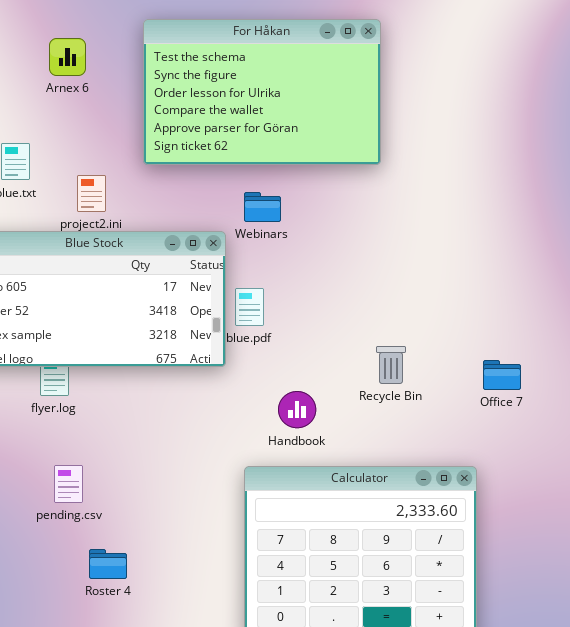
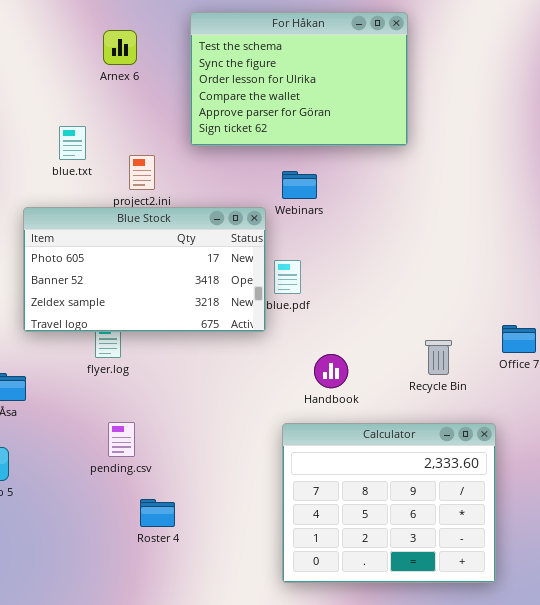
Recycle Bin: [376,346,406,384] -> [425,340,452,375], moved

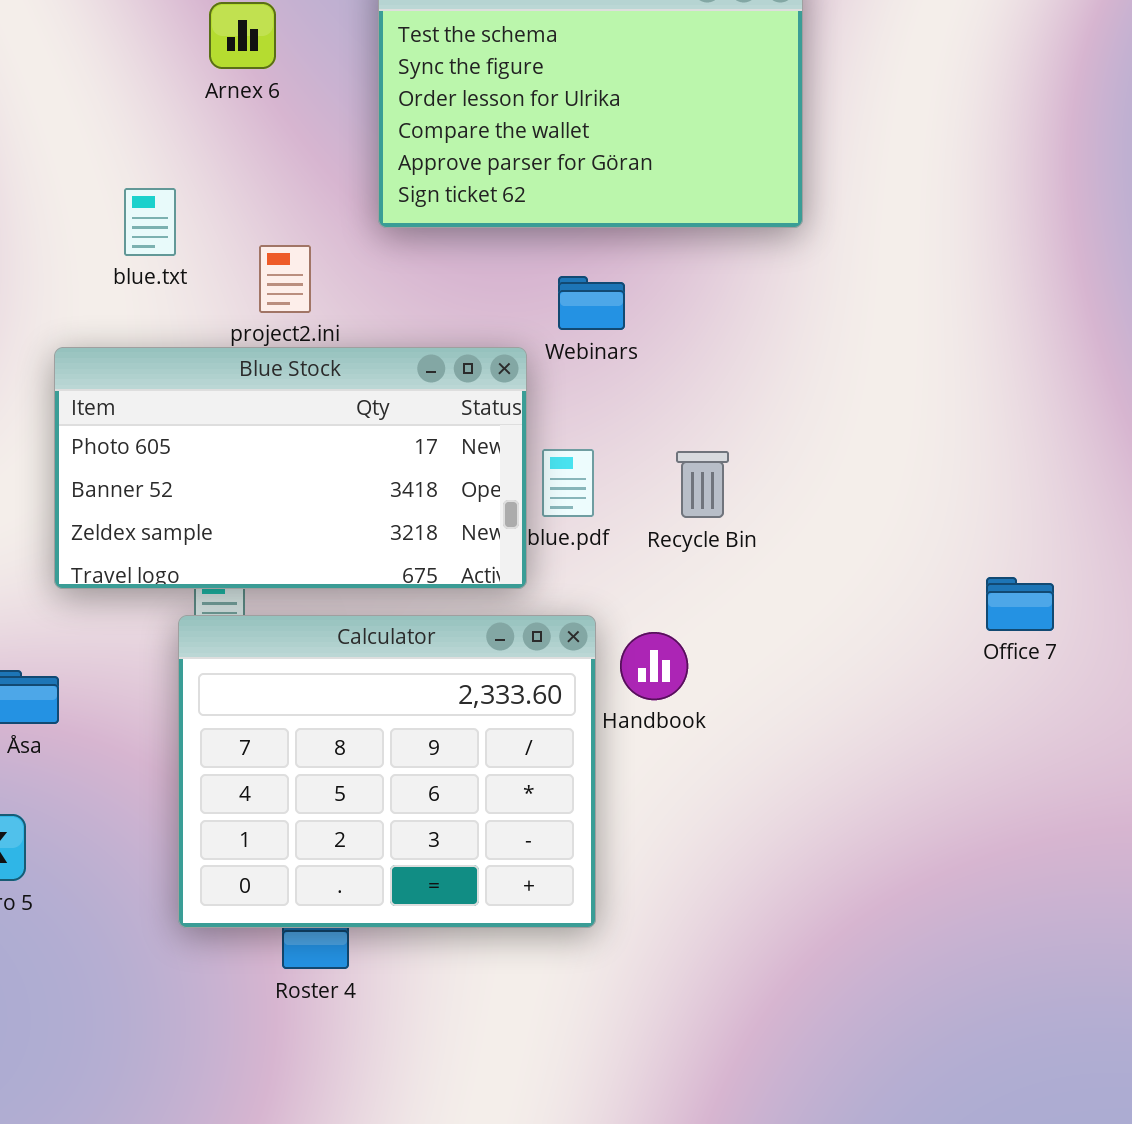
Recycle Bin: [425,340,452,375] -> [676,451,729,518], moved
Calculator: [282,423,496,583] -> [178,615,596,928], moved

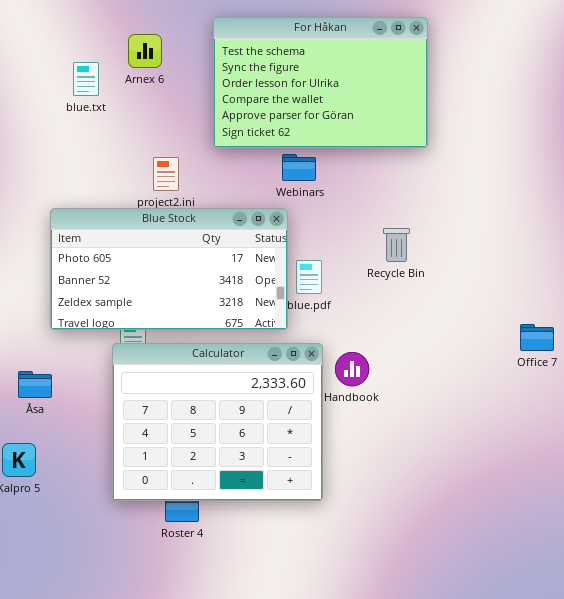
blue.txt: [124,188,176,256] -> [73,62,99,96], moved
Webinars: [558,276,625,330] -> [282,154,316,181], moved
Recycle Bin: [676,451,729,518] -> [383,228,410,262], moved

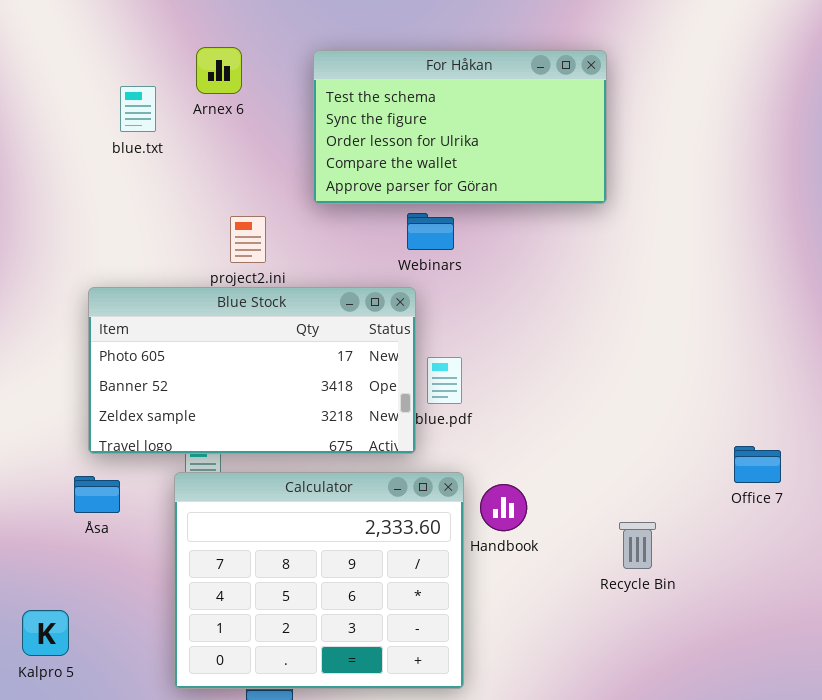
For Håkan: [213,17,428,148] -> [313,50,607,204], resized
Recycle Bin: [383,228,410,262] -> [619,522,656,569], moved
Åsa: [18,371,52,398] -> [74,476,120,513], moved

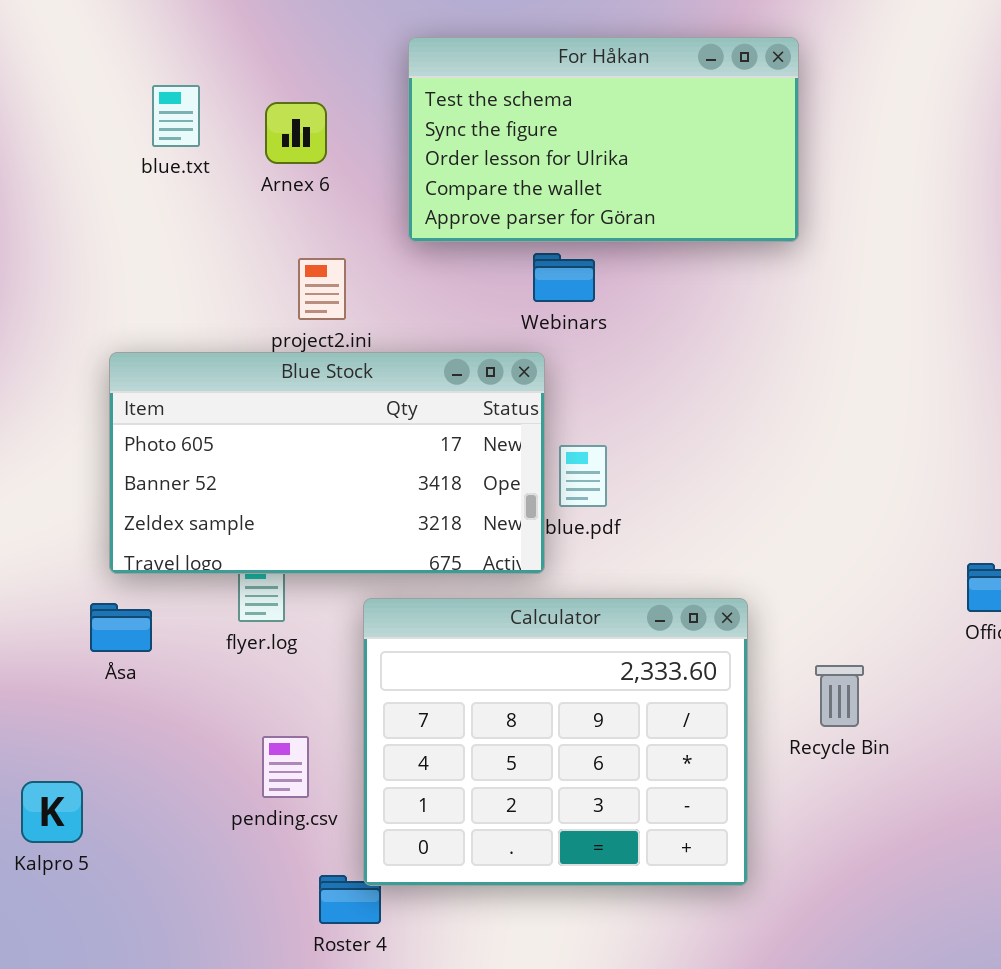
Arnex 6: [196,47,242,94] -> [265,102,327,164], moved
Calculator: [174,472,464,689] -> [363,598,748,886], moved

